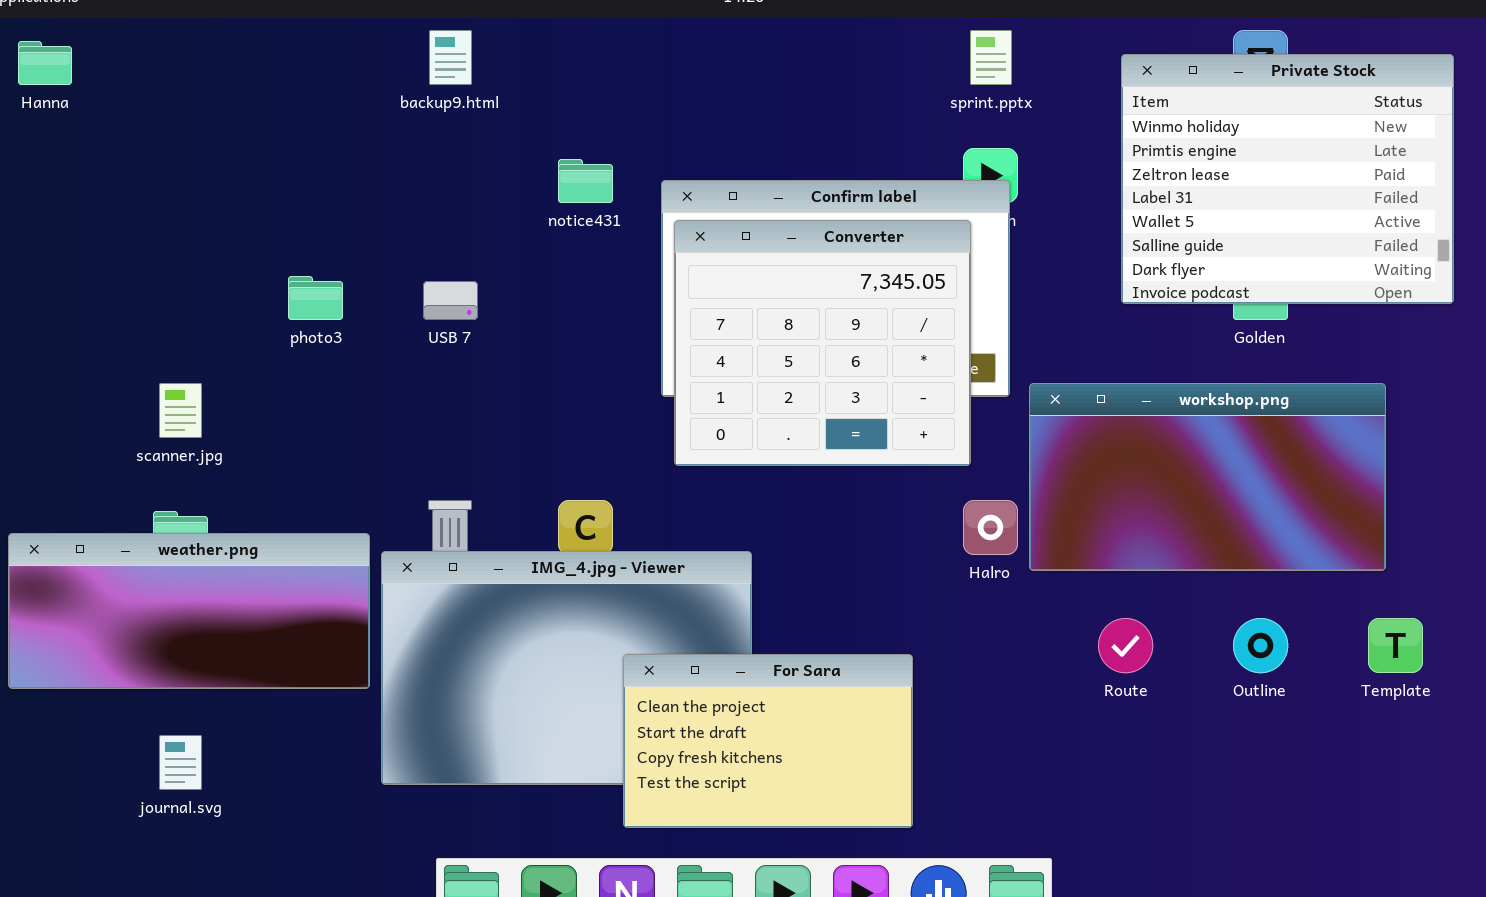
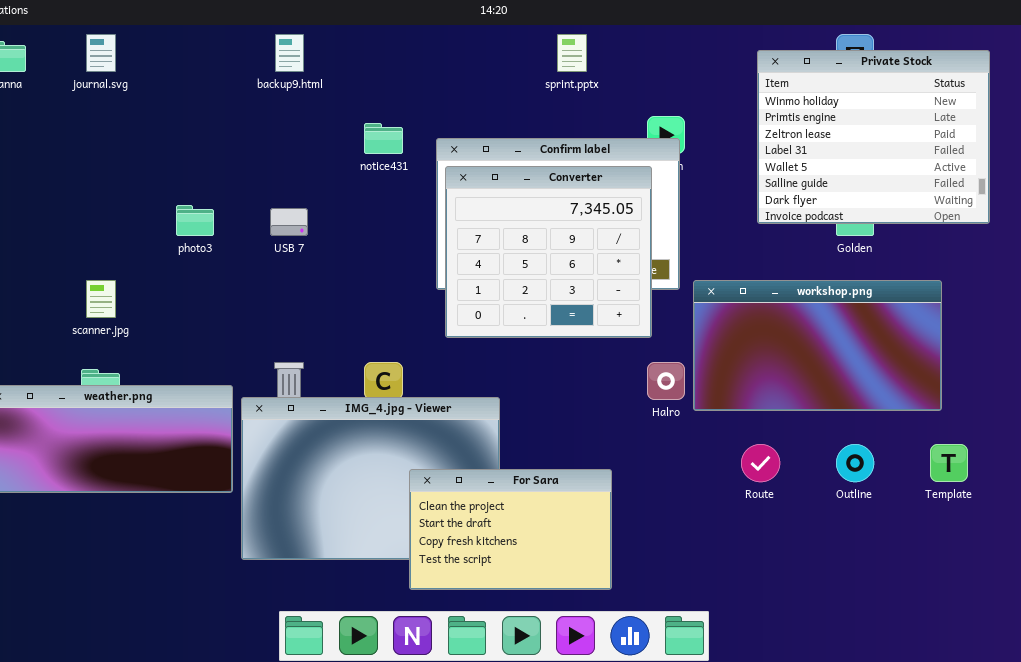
sprint.pptx: [970,30,1012,85] -> [557,34,587,72], moved
journal.svg: [159,735,202,790] -> [86,34,116,72], moved

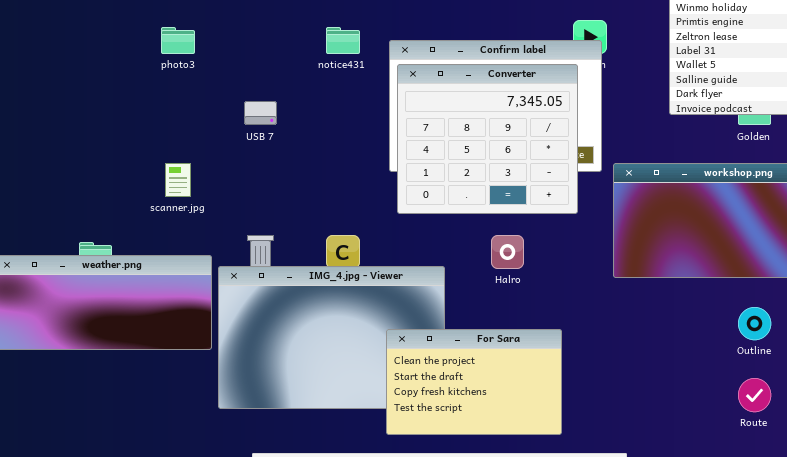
photo3: [176,205,214,236] -> [161,27,195,54], moved
scanner.jpg: [86,280,116,318] -> [165,163,191,197], moved
Halro: [647,362,685,400] -> [491,235,524,269], moved
Route: [741,444,780,482] -> [738,378,771,412], moved
For Sara: [409,469,612,590] -> [386,329,562,435], moved

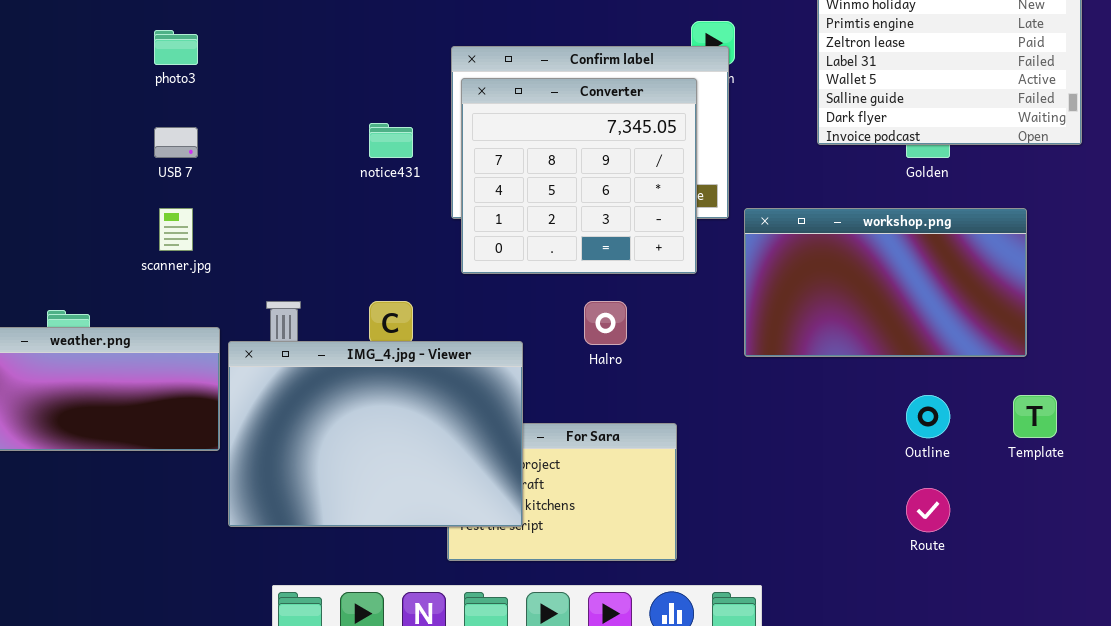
notice431: [326,27,360,54] -> [369,123,413,158], moved
USB 7: [244,101,277,125] -> [154,127,198,158], moved
IMG_4.jpg - Viewer: [218,266,445,409] -> [228,341,523,527], raised

